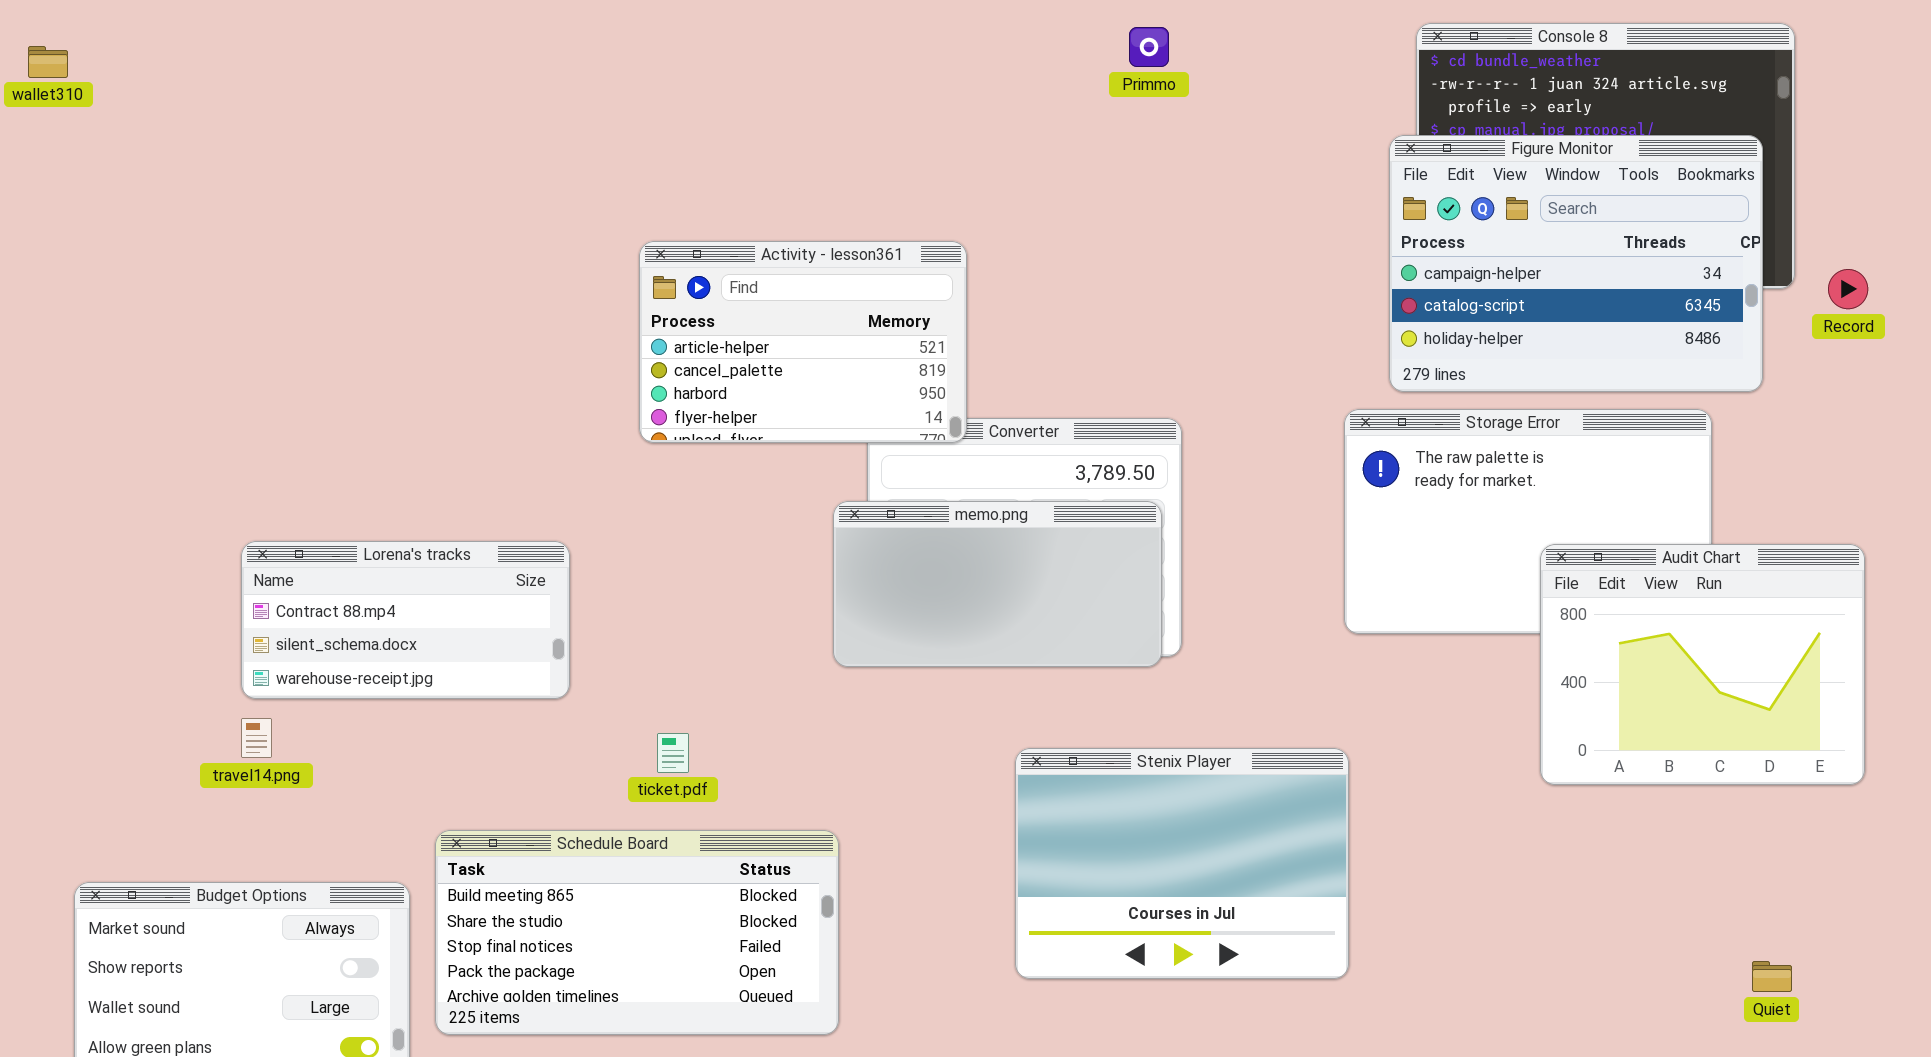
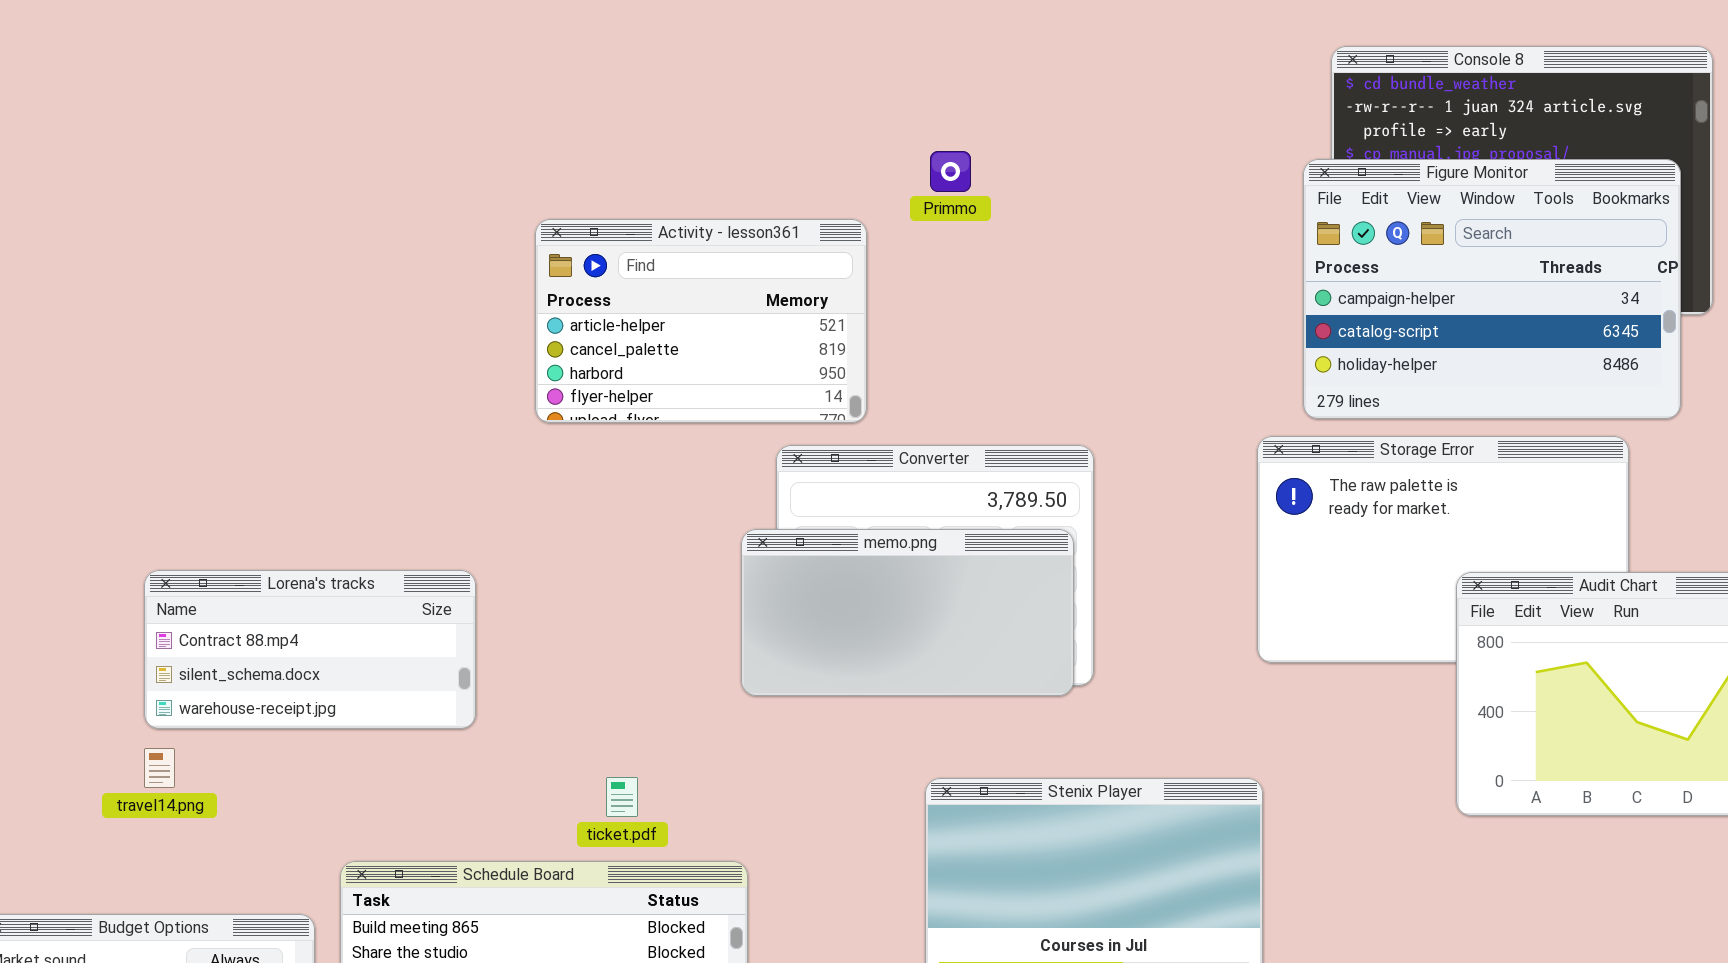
Primmo: [1129,27,1169,67] -> [930,151,971,192], moved
Activity - lesson361: [639,241,967,443] -> [535,219,867,423], moved
ticket.pdf: [657,733,689,773] -> [606,777,638,817], moved

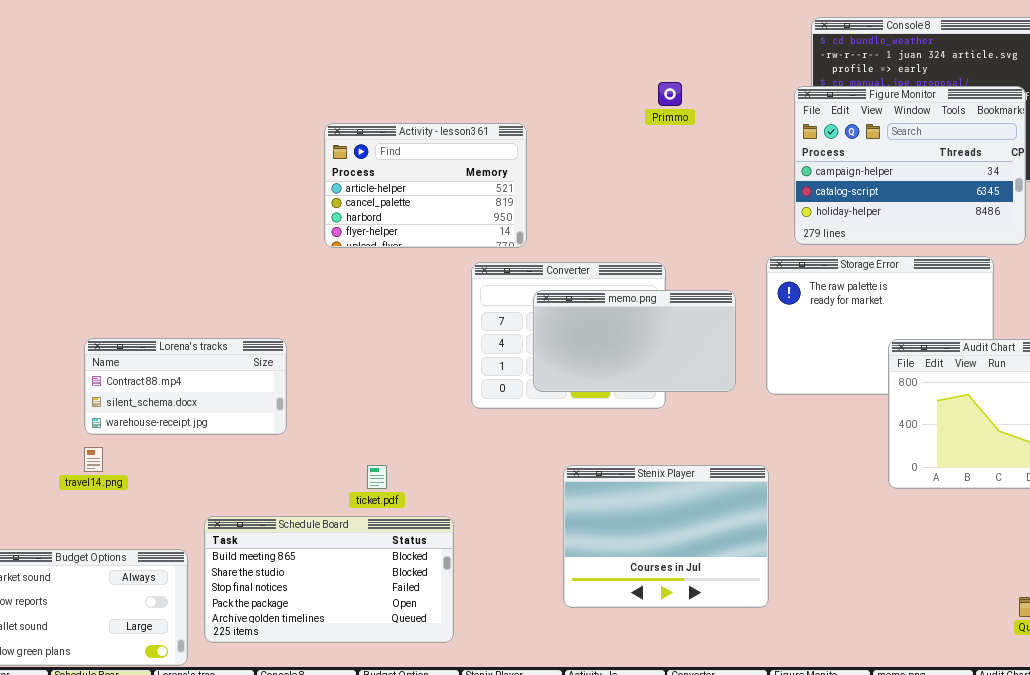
Primmo: [930,151,971,192] -> [658,82,682,106], moved
memo.png: [741,529,1074,696] -> [533,290,736,392], moved

